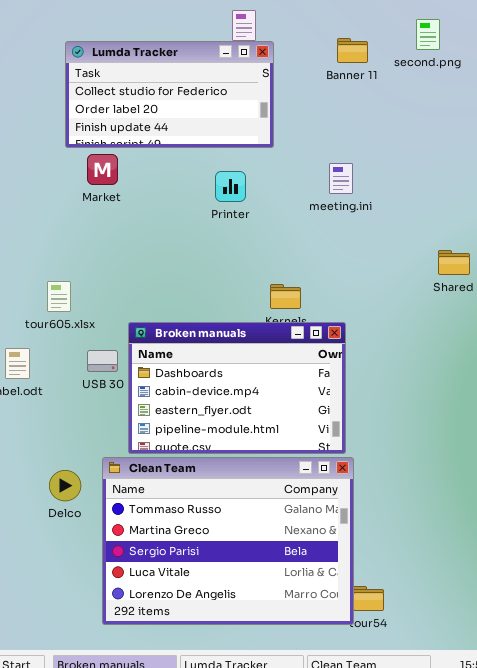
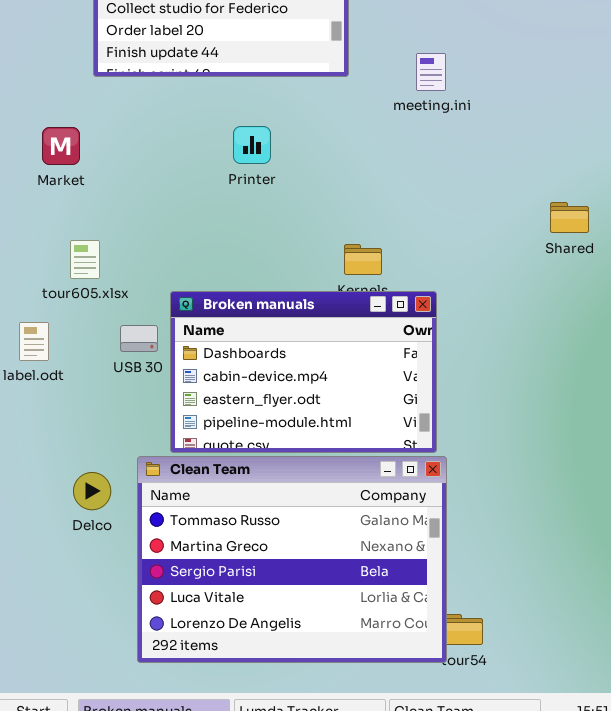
Market: [87,154,118,185] -> [42,127,80,165], moved
meeting.ini: [329,163,353,194] -> [416,53,446,91], moved
Printer: [215,171,246,202] -> [233,126,271,164], moved

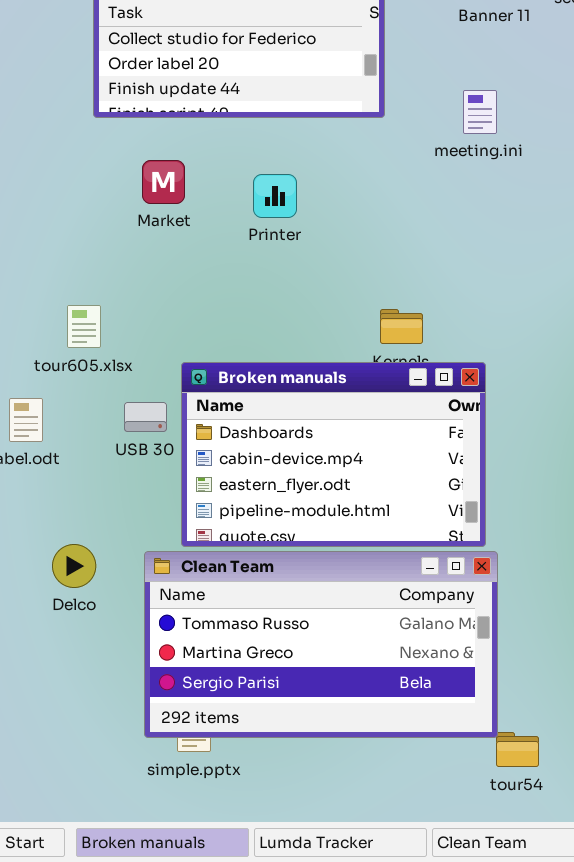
Market: [42,127,80,165] -> [142,160,185,204], moved
Clean Team: [137,456,447,663] -> [144,551,498,738], resized
Delco: [73,472,111,510] -> [52,544,96,588], moved

